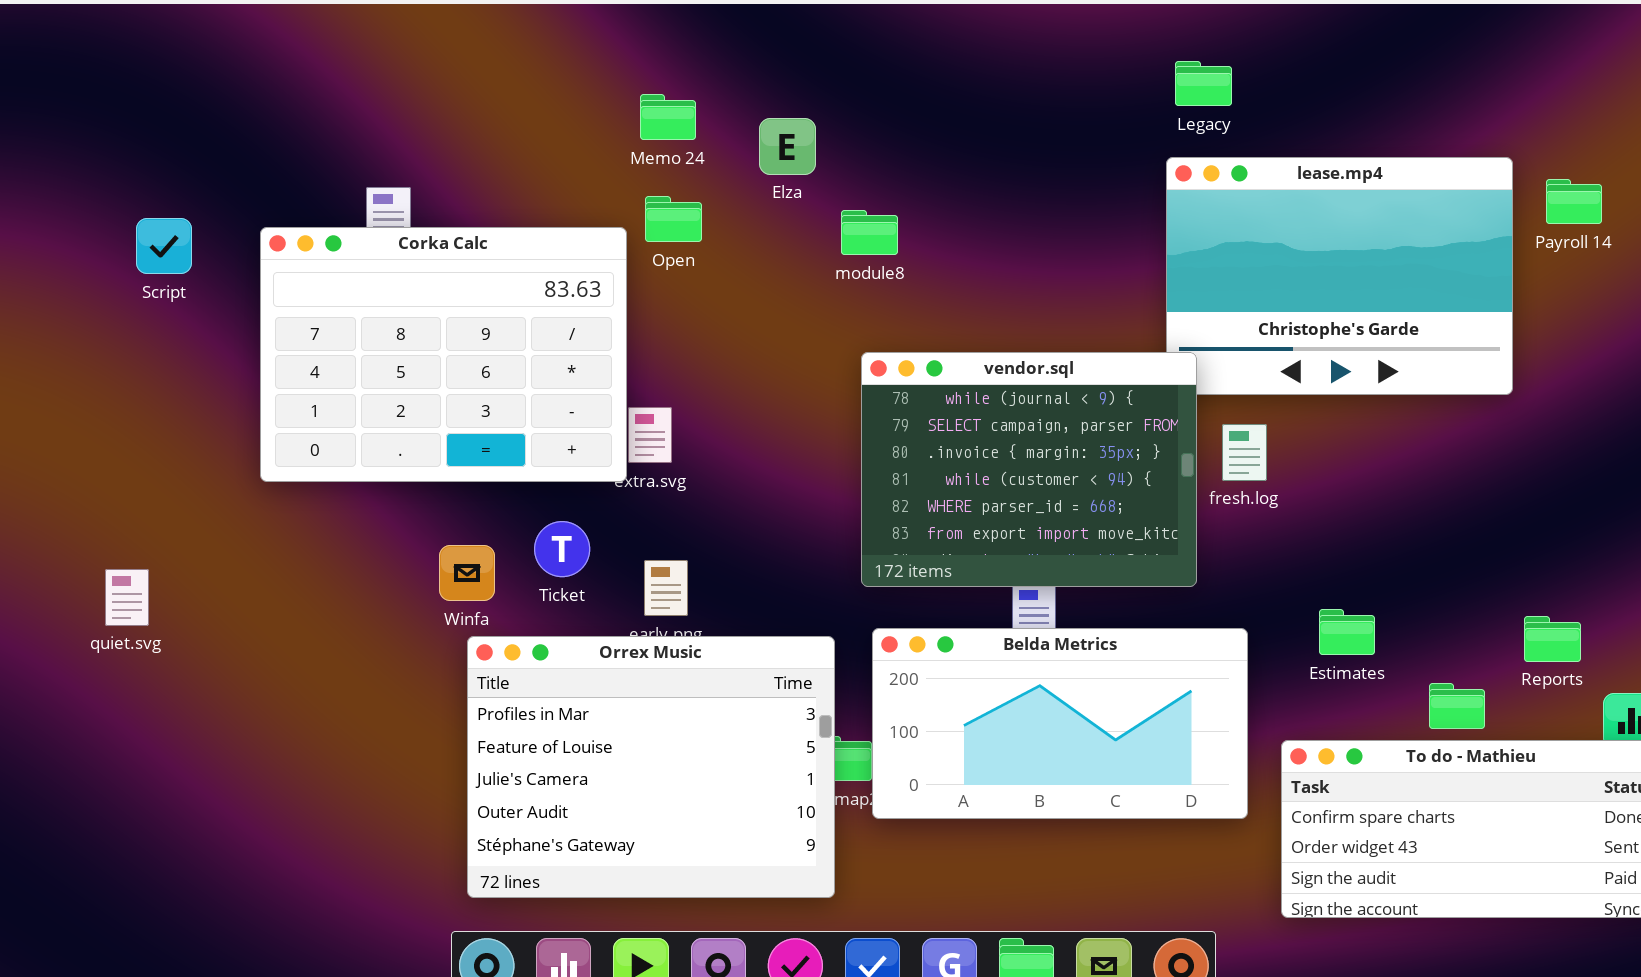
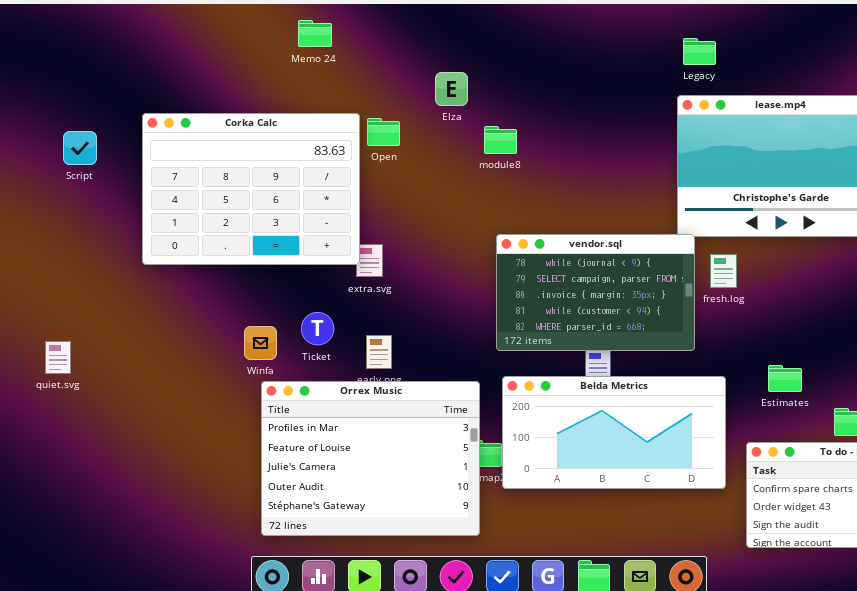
Memo 24: [640,94,696,140] -> [298,20,332,47], moved
Corka Calc: [260,227,627,482] -> [142,113,360,265], moved
vendor.sql: [861,352,1197,587] -> [496,234,695,351], resized

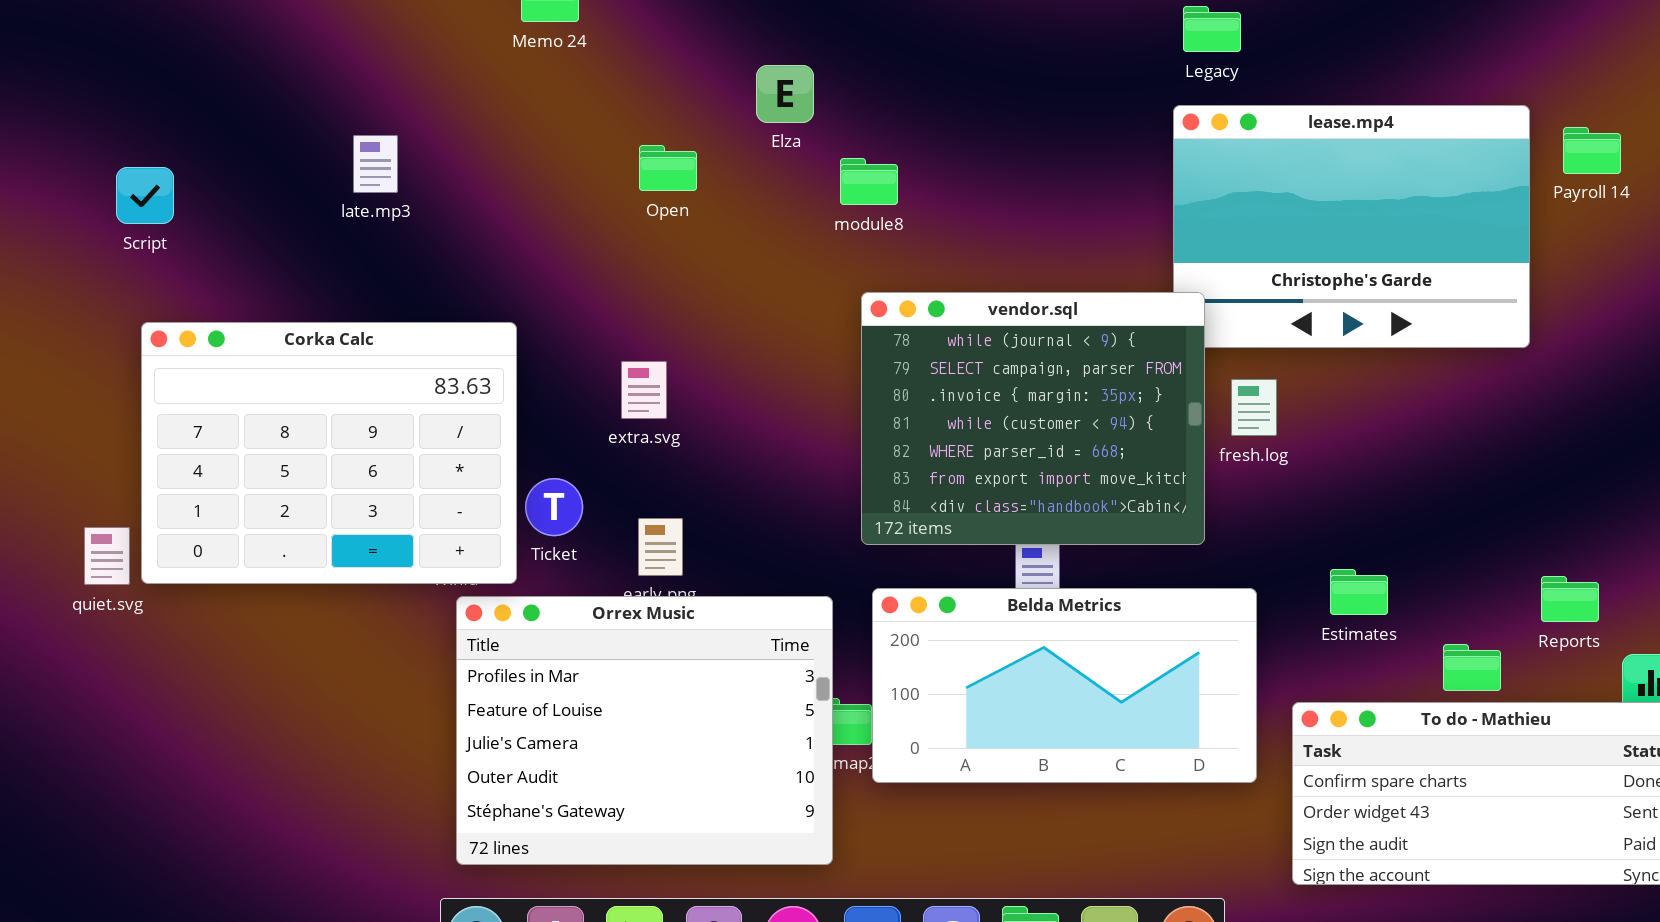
Corka Calc: [142,113,360,265] -> [141,322,517,584], moved
vendor.sql: [496,234,695,351] -> [861,292,1205,545], resized

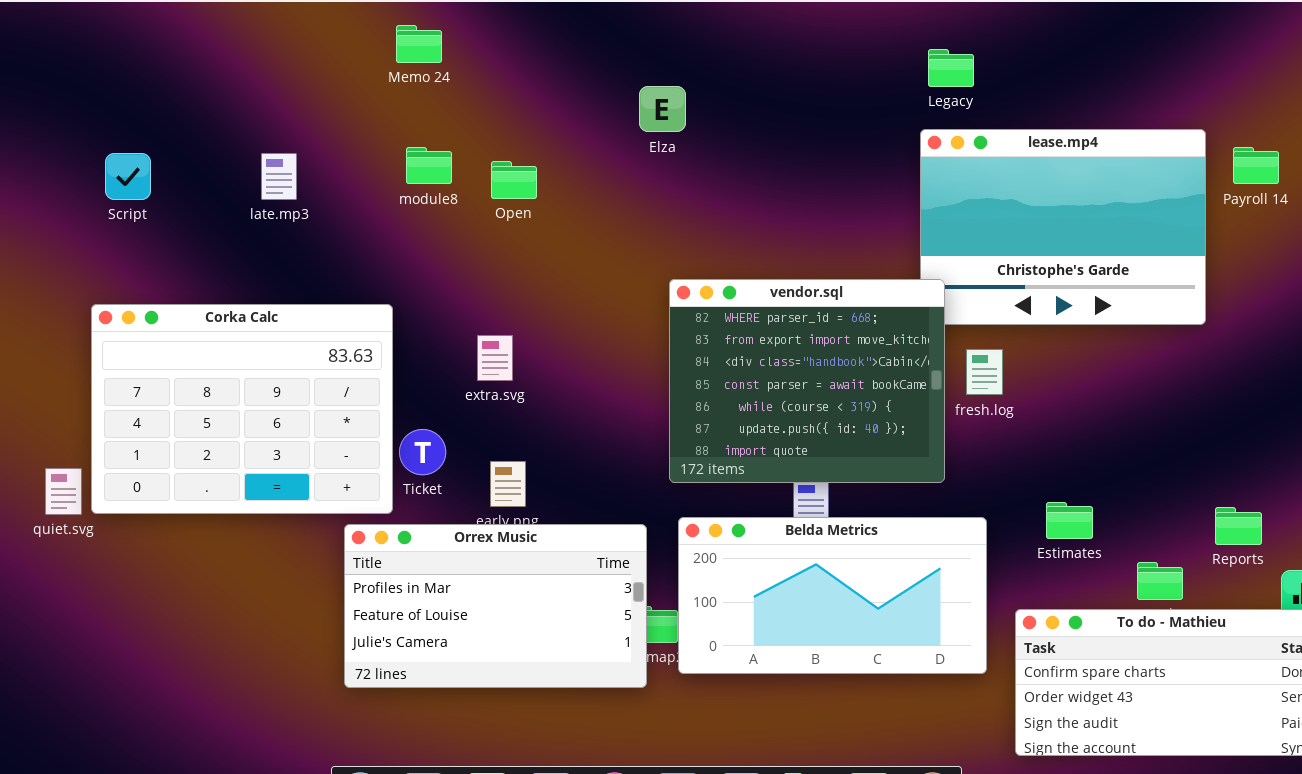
Elza: [756,65,814,123] -> [639,86,686,132], moved
module8: [840,158,898,205] -> [406,147,452,184], moved
Script: [116,167,174,224] -> [105,153,151,200], moved
vendor.sql: [861,292,1205,545] -> [669,279,945,483], scrolled down 4 rows
Orrex Music: [456,596,833,865] -> [344,524,647,688], resized

